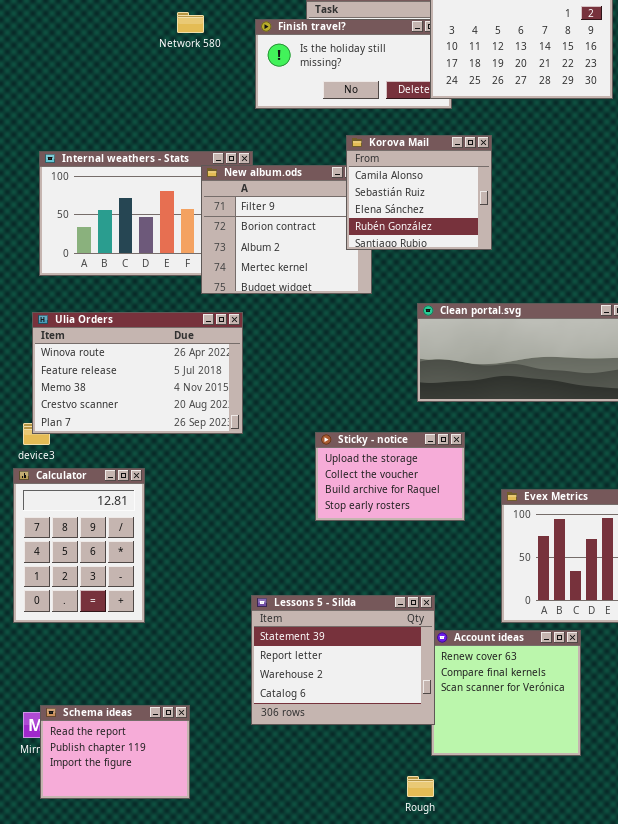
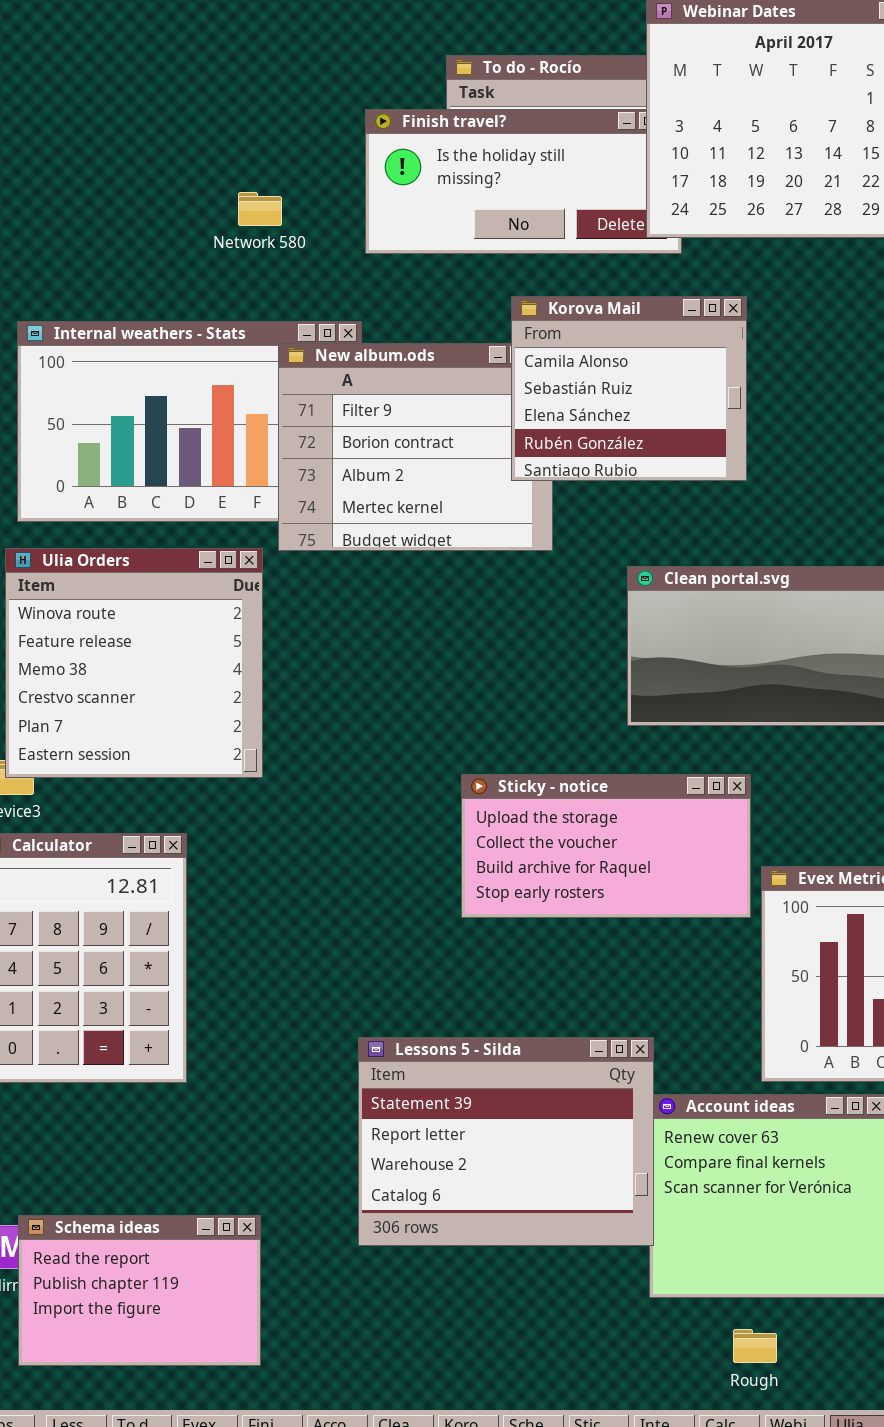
Network 580: [177,12,204,33] -> [238,192,282,226], moved
Ulia Orders: [32,312,243,434] -> [5,548,263,778], resized
Sticky - notice: [315,432,465,521] -> [461,774,751,918], resized
Rough: [407,776,434,797] -> [733,1329,777,1363], moved

